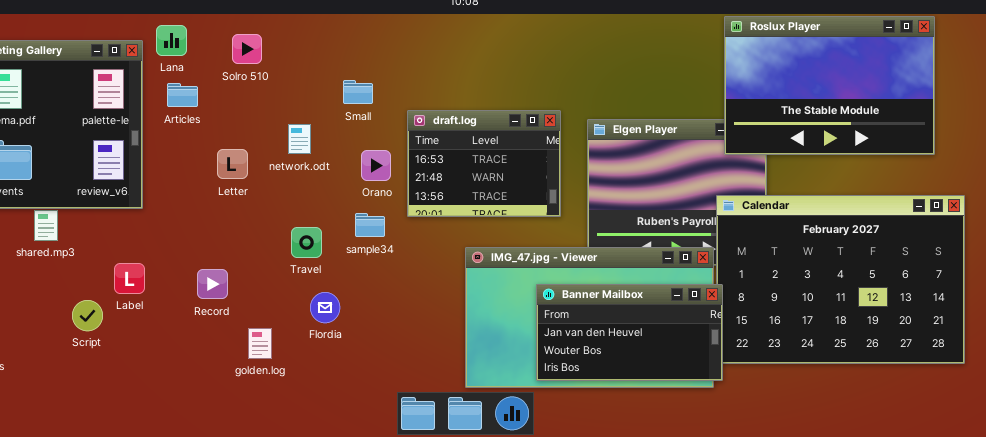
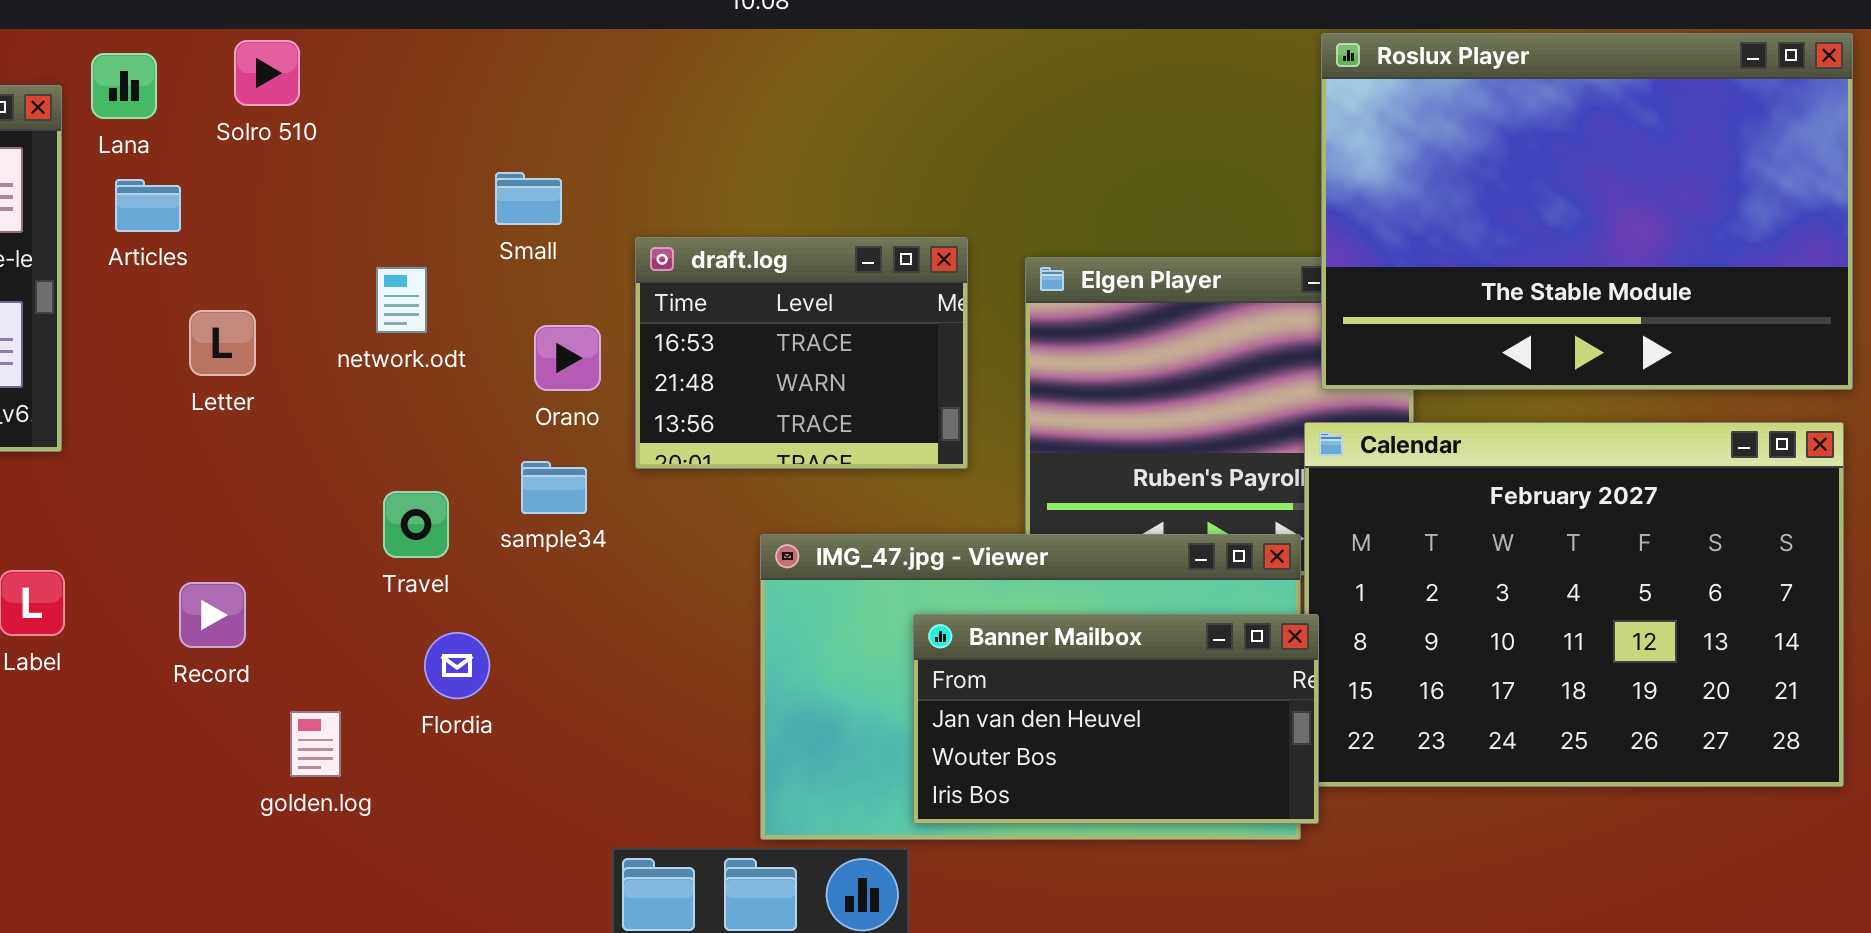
Roslux Player: [724,16,935,155] -> [1321,33,1853,390], resized
Solro 510: [232,34,262,64] -> [234,40,300,106], moved
Letter: [217,149,248,179] -> [189,310,256,376], moved

